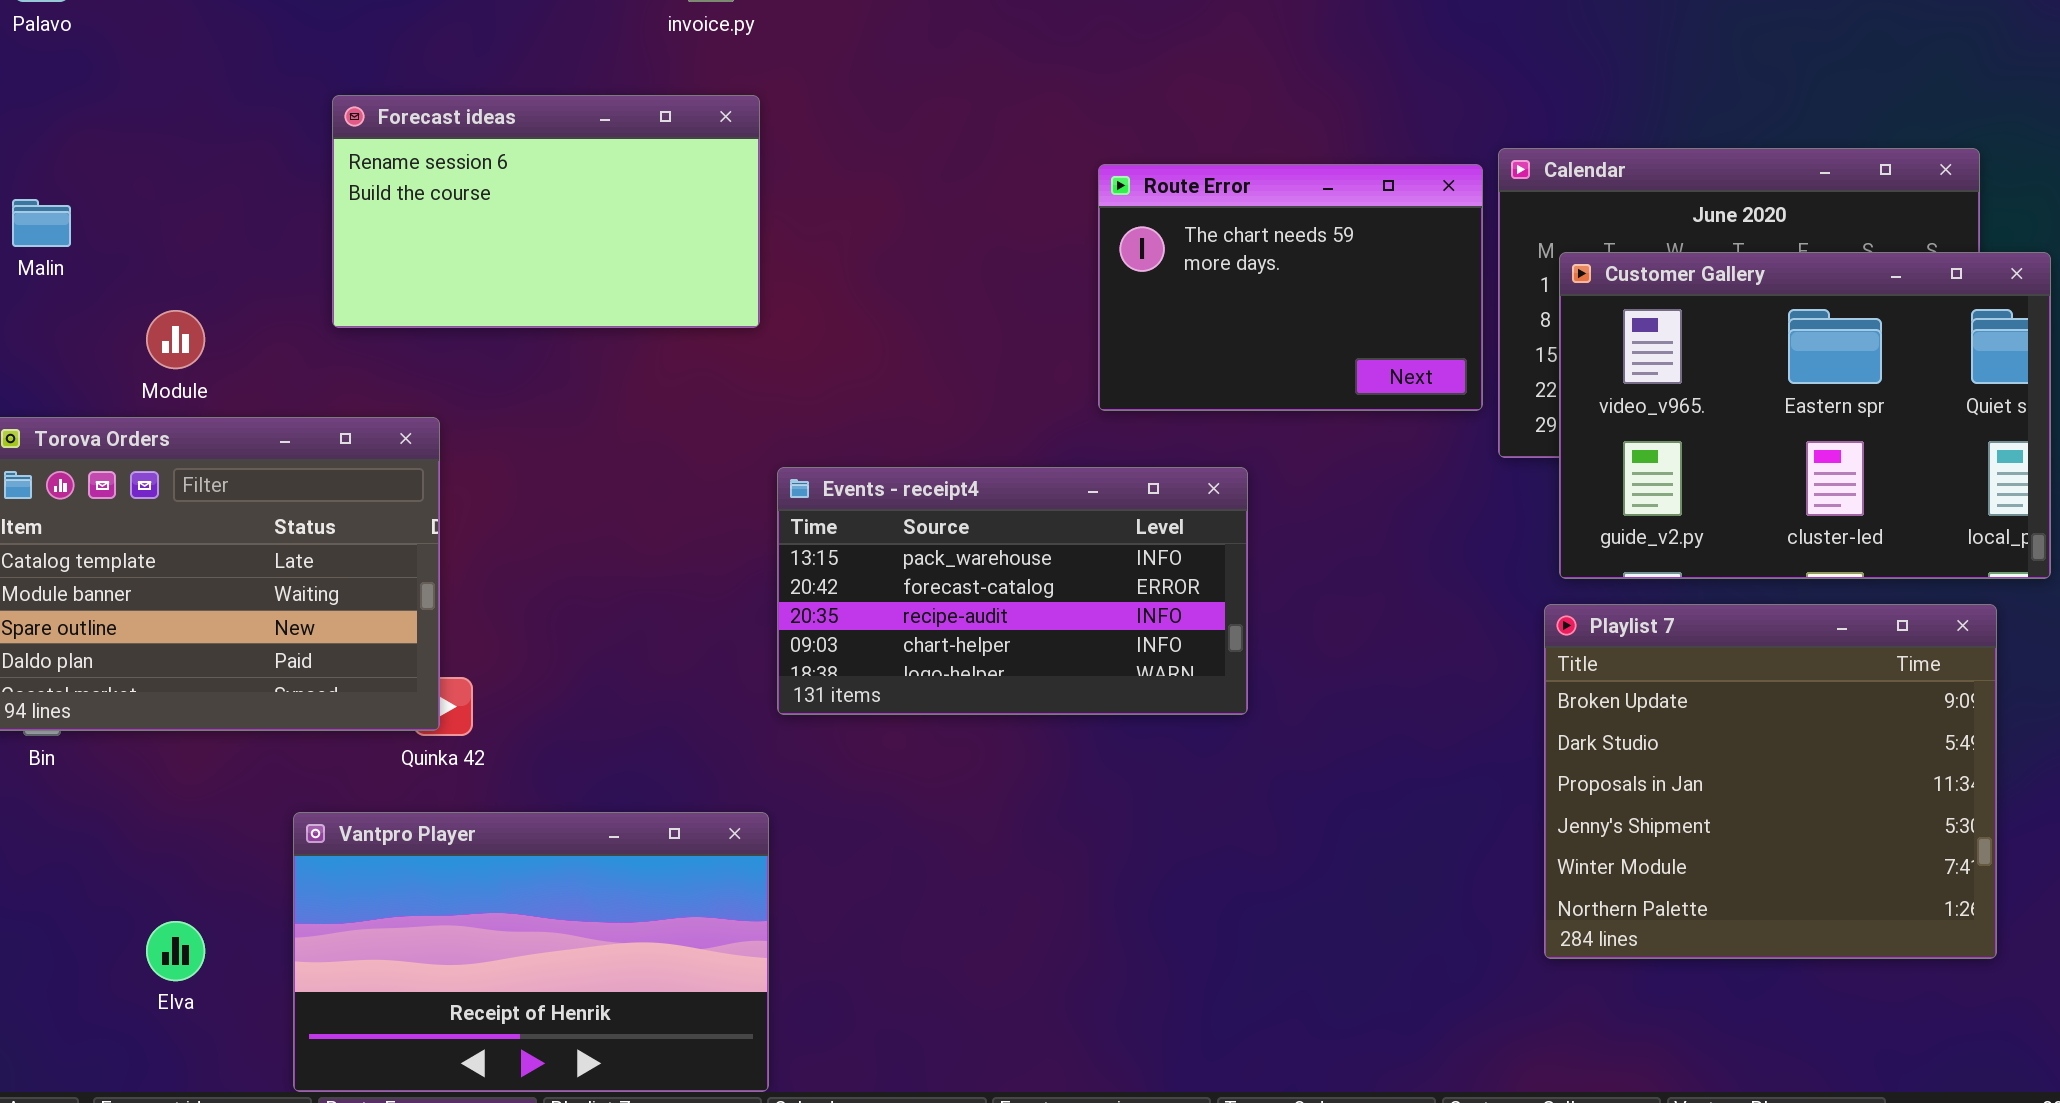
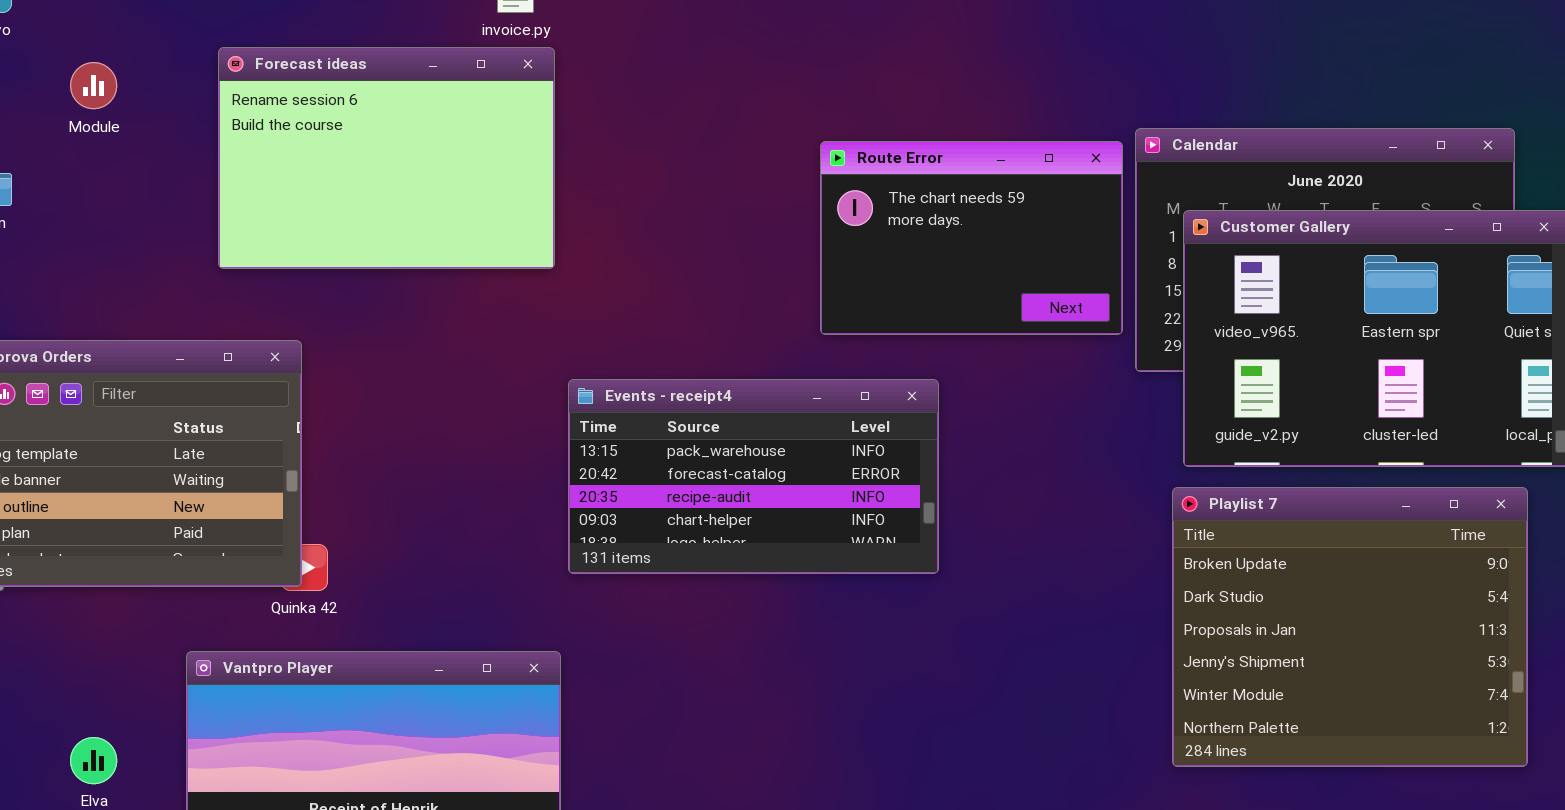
Forecast ideas: [332,95,760,328] -> [218,47,555,269], resized
Module: [146,310,205,369] -> [70,62,117,109], moved

